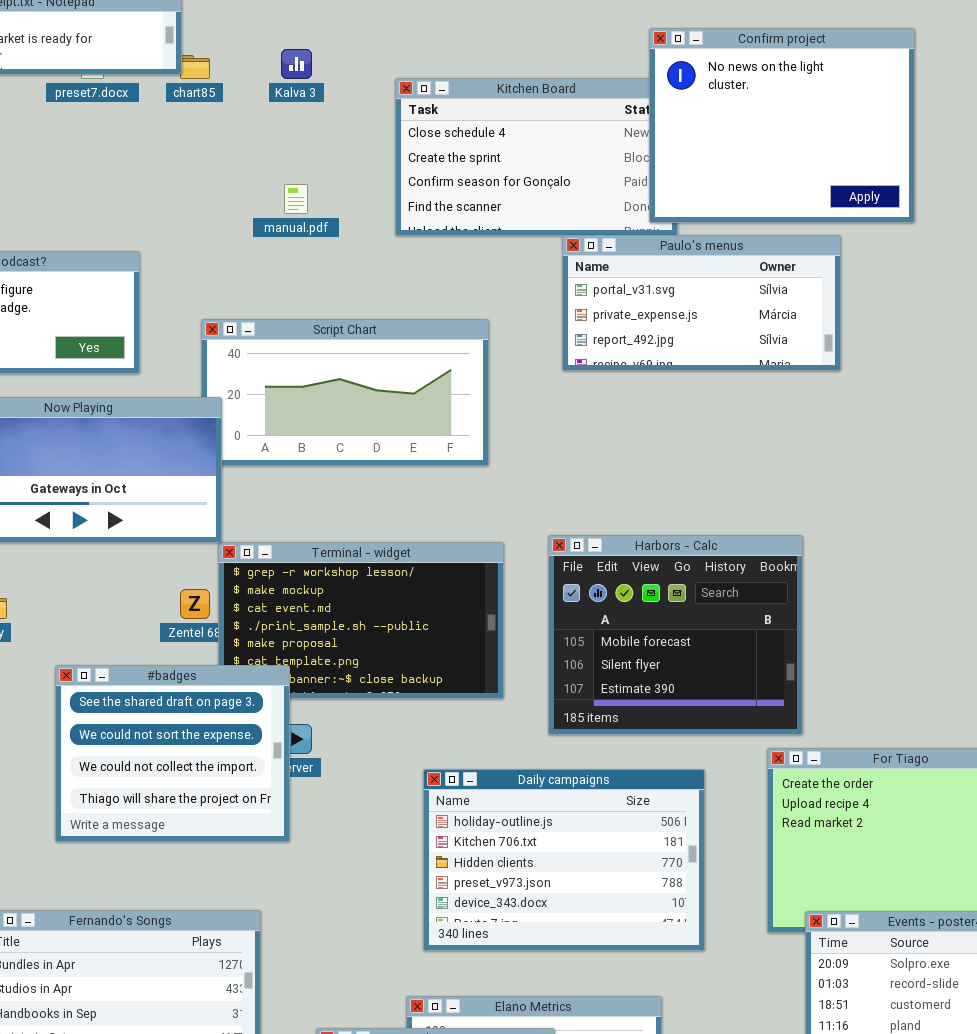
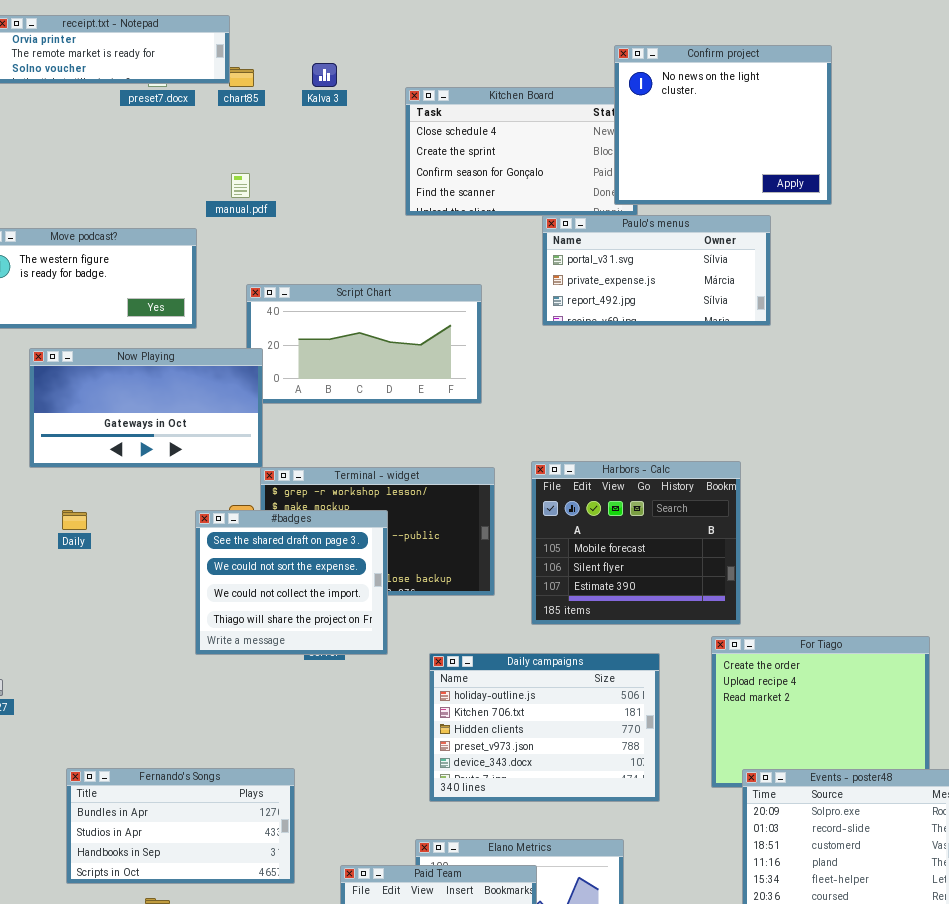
manual.pdf: [284,184,308,214] -> [231,173,250,198], moved
#badges: [55,665,290,842] -> [195,510,388,655], moved

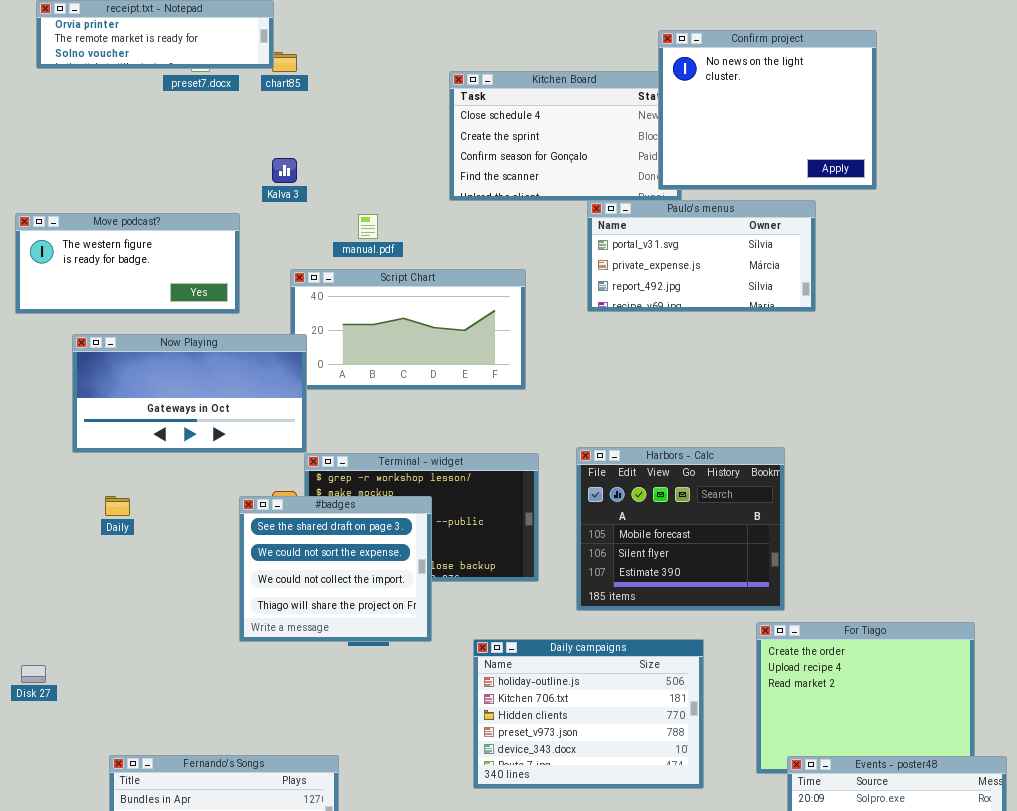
Kalva 3: [312,63,337,87] -> [272,158,297,183], moved
manual.pdf: [231,173,250,198] -> [358,214,378,239], moved

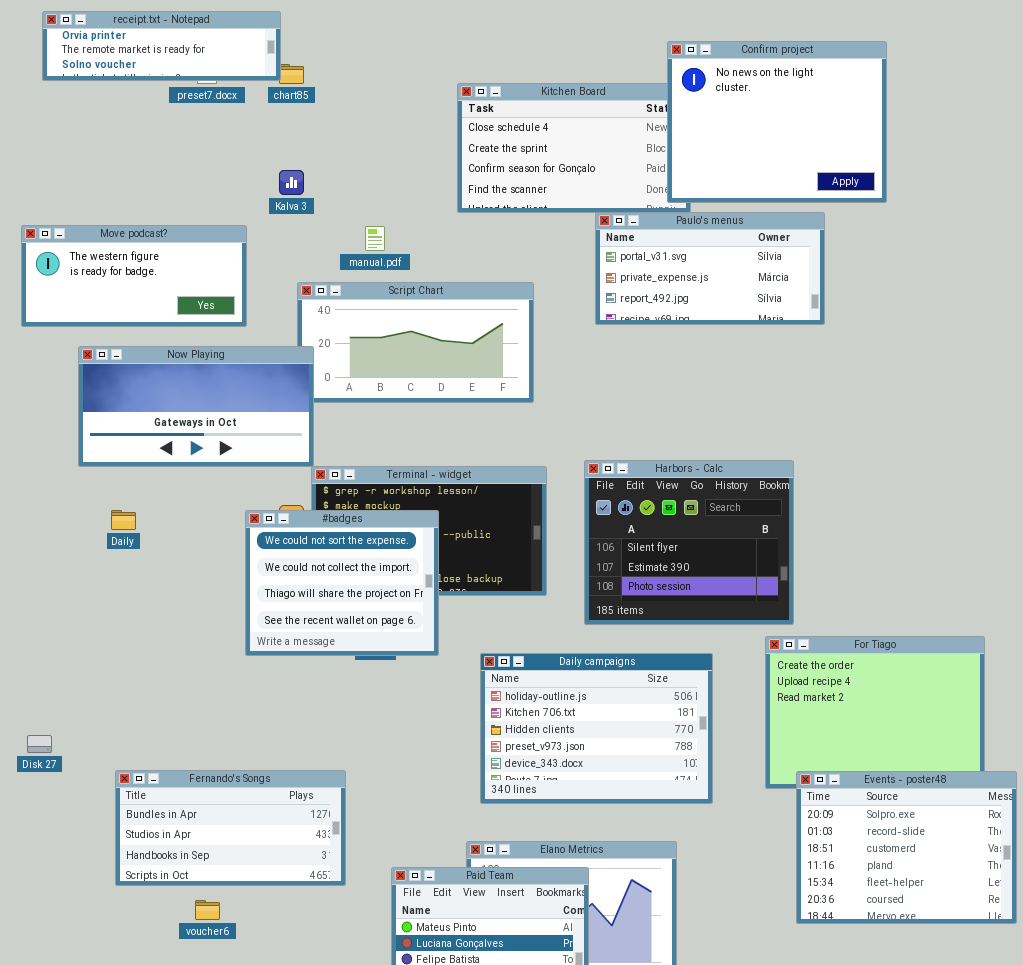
Harbors - Calc: [576,447,785,611] -> [584,460,794,625], scrolled down 1 row
#badges: [239,496,432,642] -> [245,510,439,656], scrolled down 1 row
Disk 27: [21,665,46,683] -> [27,735,52,753], moved

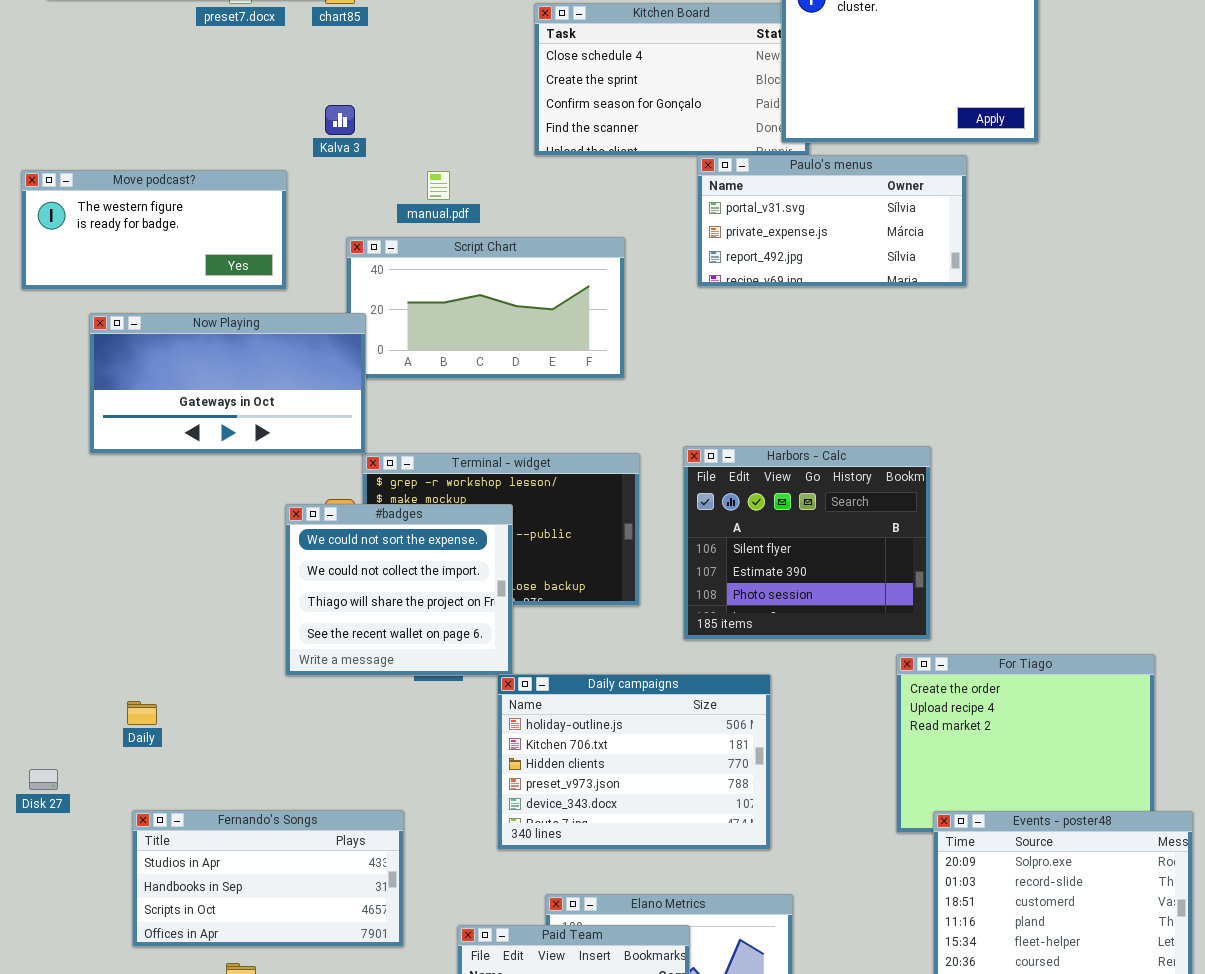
Daily: [111,510,136,530] -> [127,701,157,725], moved
Daily campaigns: [480,653,713,804] -> [497,674,771,850], moved
Fernando's Songs: [115,770,346,886] -> [132,810,404,947], scrolled down 1 row

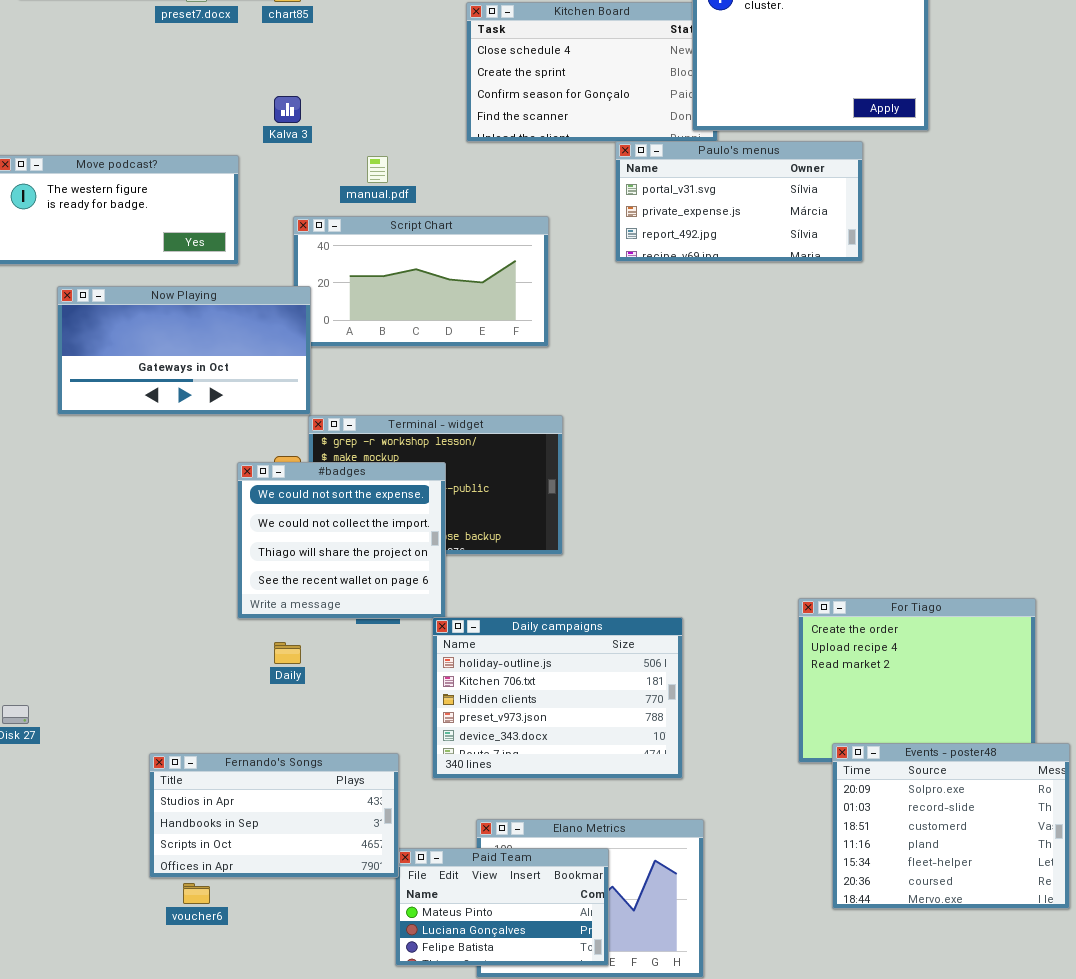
Harbors - Calc: [683,446,931,640] -> none, closed
Daily: [127,701,157,725] -> [274,642,301,664], moved
Fernando's Songs: [132,810,404,947] -> [149,753,399,878], moved

